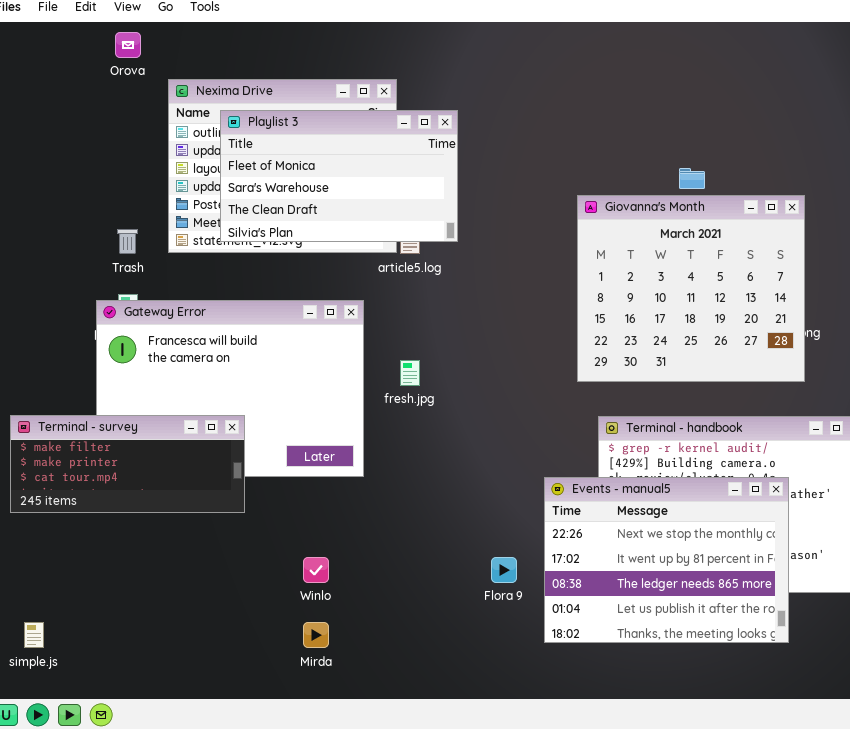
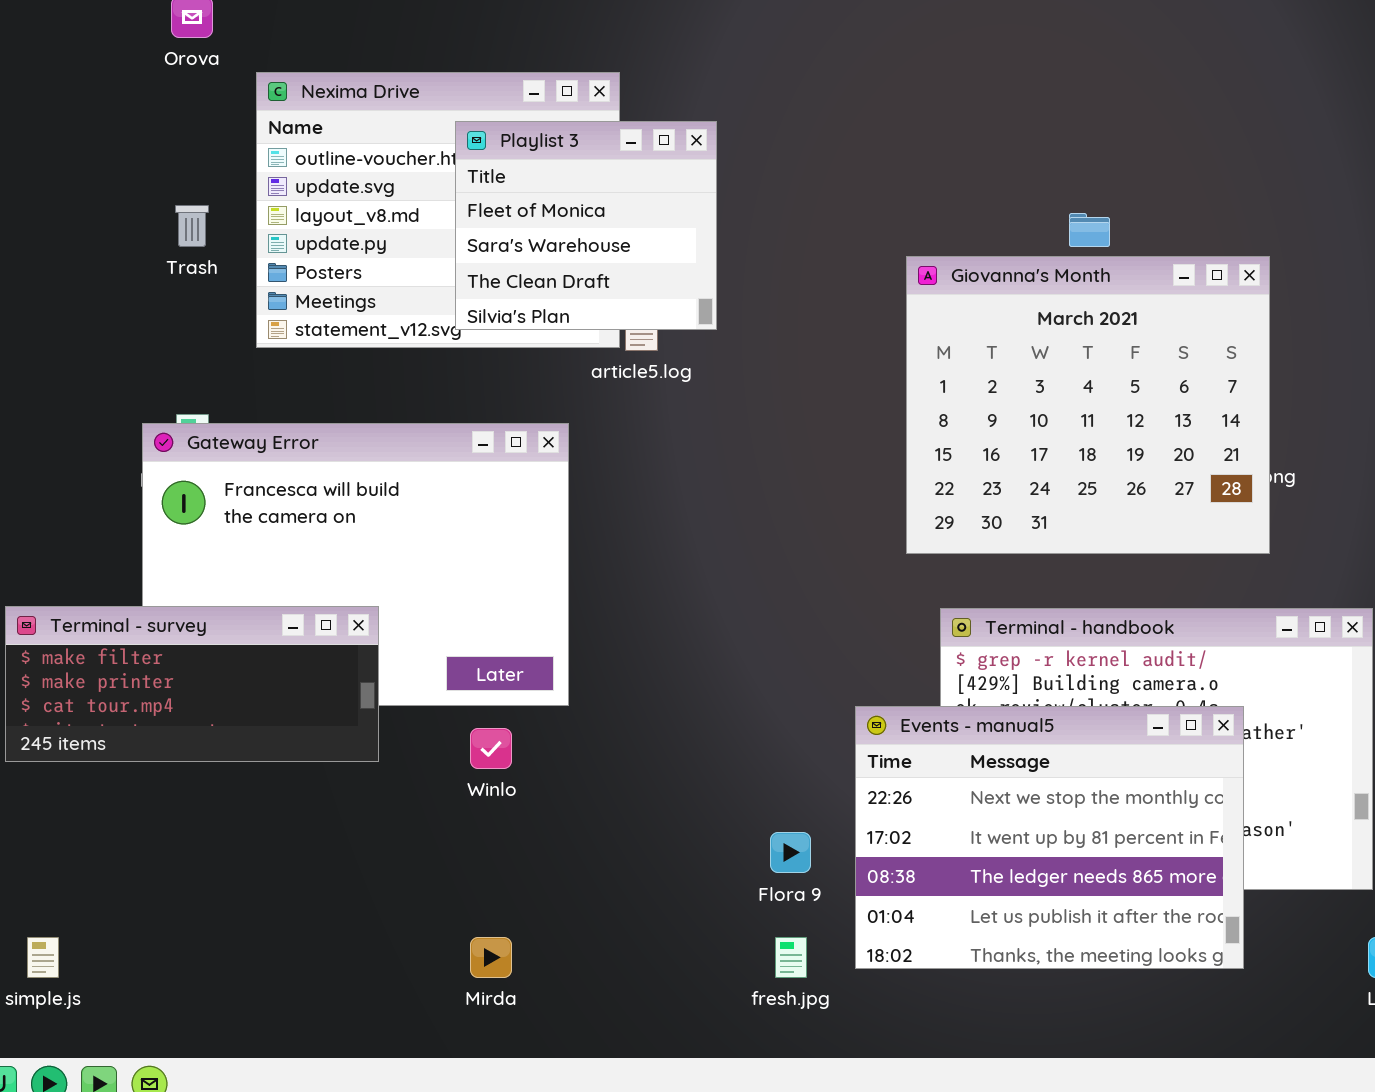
Playlist 3: [220,110,458,242] -> [455,121,717,330], resized
Trash: [117,229,138,254] -> [175,205,209,247], moved
fresh.jpg: [400,360,420,386] -> [775,937,807,978], moved
Winlo: [303,557,329,583] -> [470,728,512,769], moved

